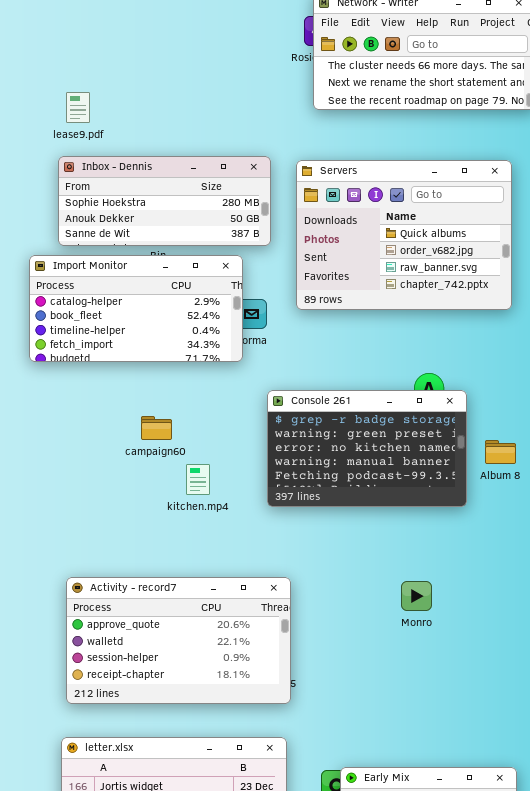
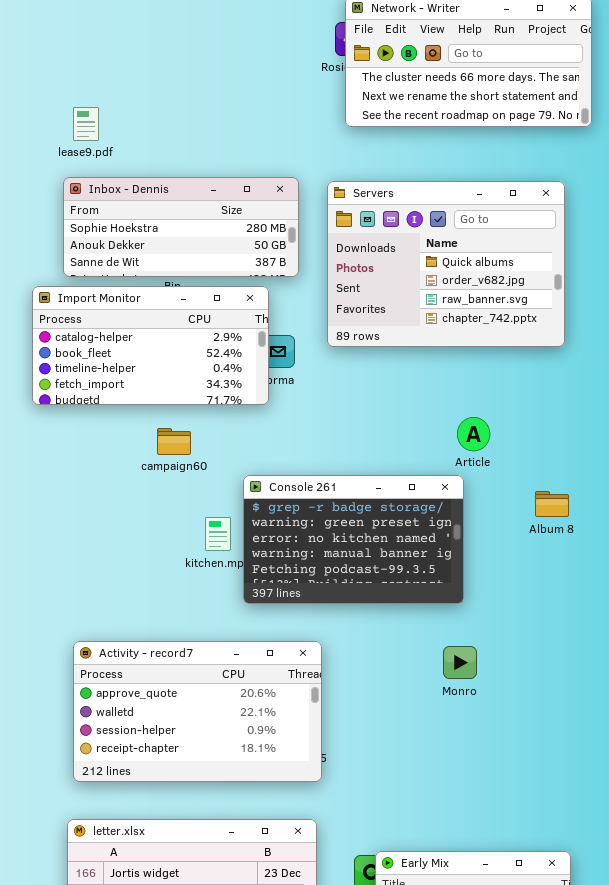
Console 261: [267,390,467,507] -> [243,475,464,604], moved
campaign60: [141,416,172,440] -> [157,428,191,455], moved

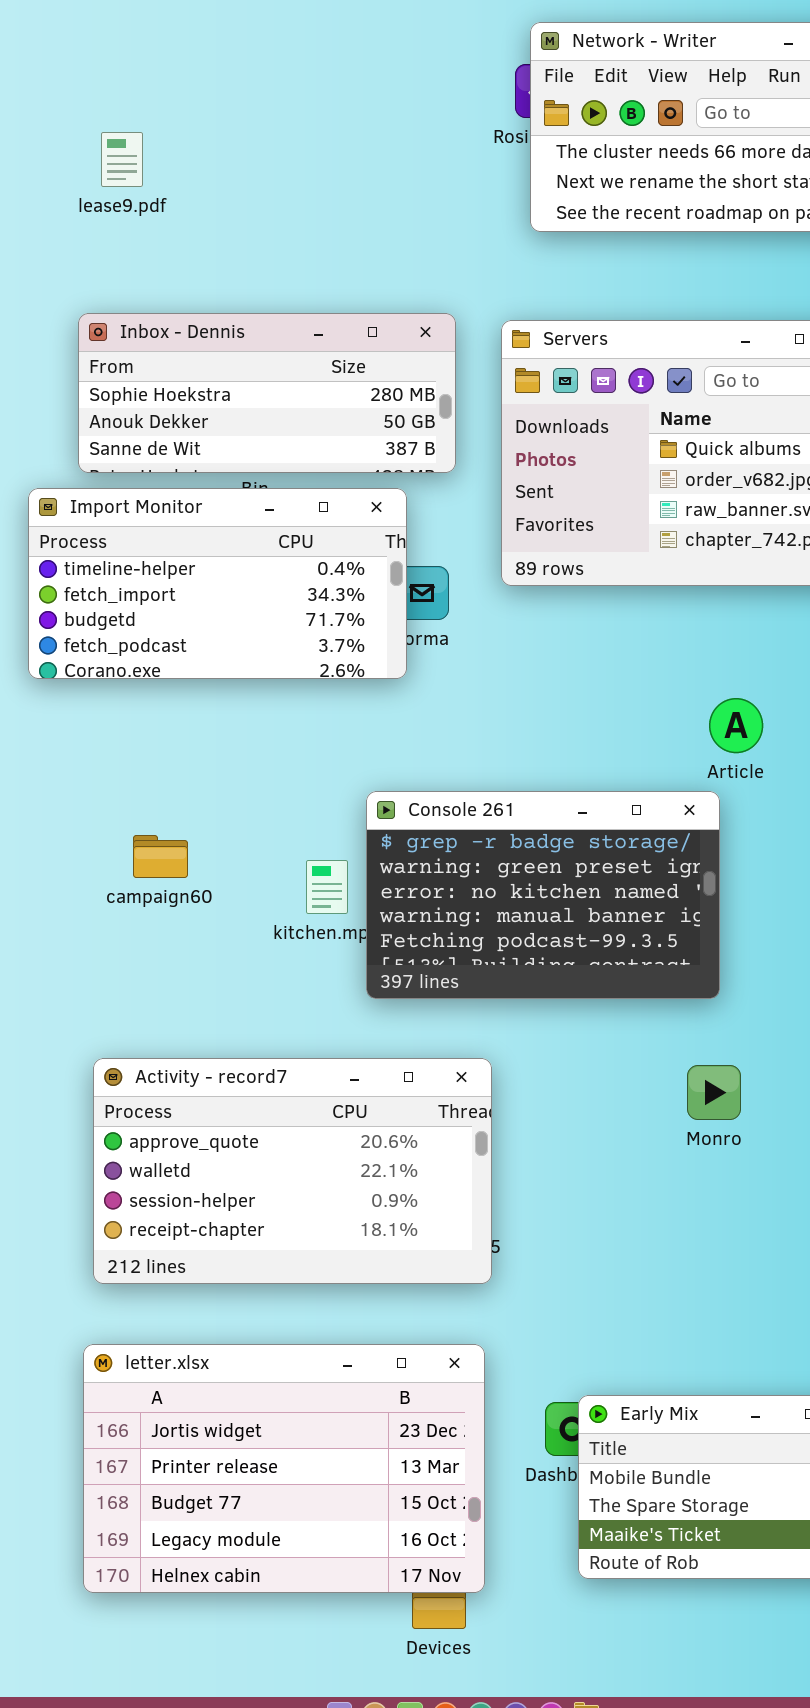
lease9.pdf: [73,107,99,141] -> [101,132,143,187], moved
Import Monitor: [32,286,269,405] -> [28,488,407,679], scrolled down 2 rows
campaign60: [157,428,191,455] -> [133,835,188,878], moved

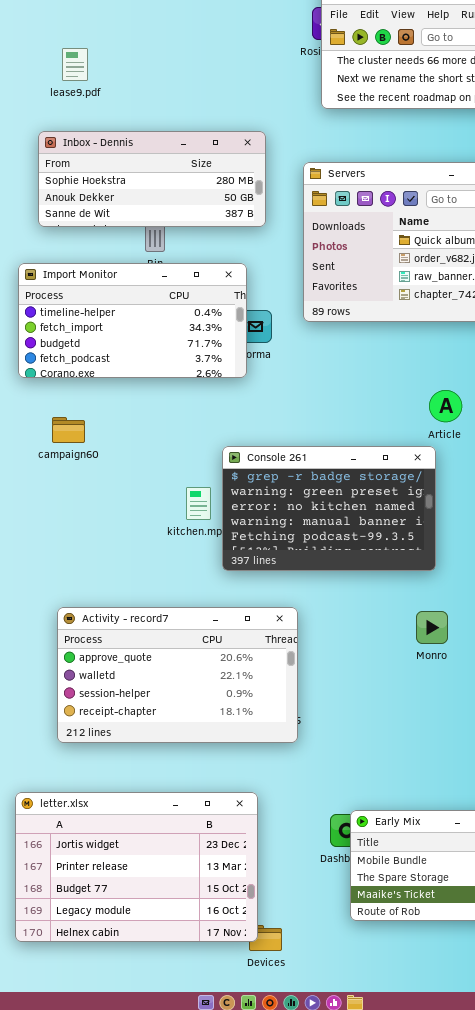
Inbox - Dennis: [78,313,456,473] -> [38,131,266,227], moved
campaign60: [133,835,188,878] -> [52,417,85,443], moved
letter.xlsx: [83,1344,485,1593] -> [15,792,258,942], moved

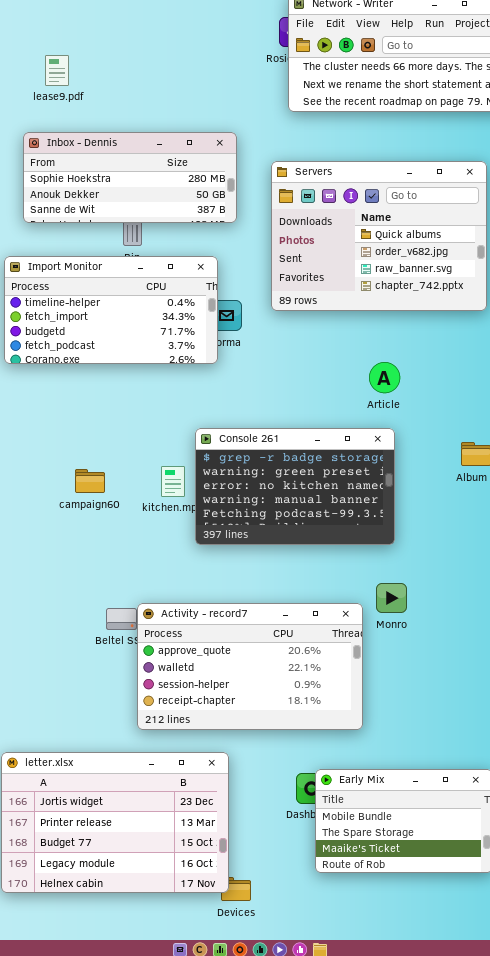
Article: [429,390,462,422] -> [369,362,400,393], moved
campaign60: [52,417,85,443] -> [75,469,105,493], moved
Activity - record7: [57,607,298,743] -> [137,603,363,730], moved

